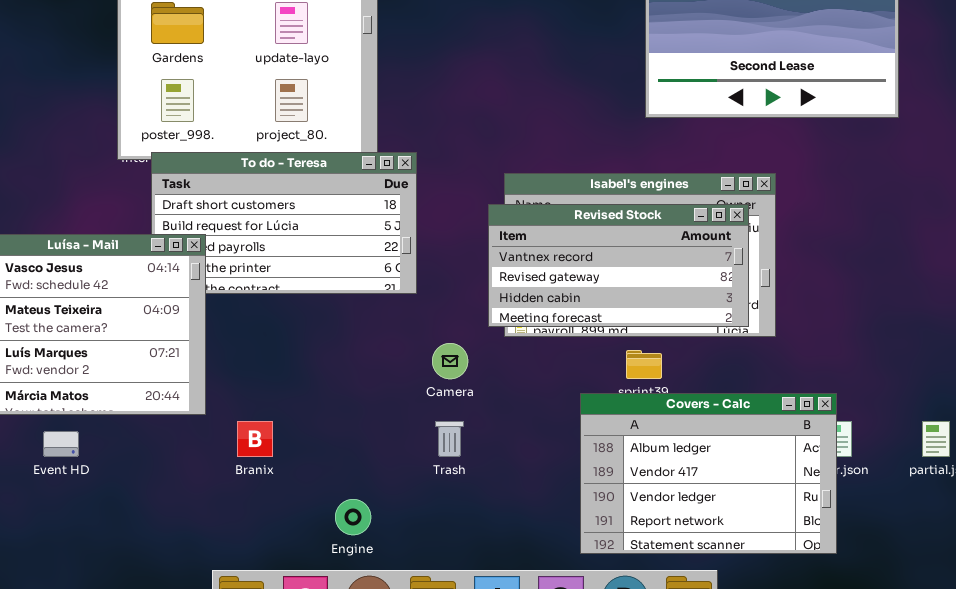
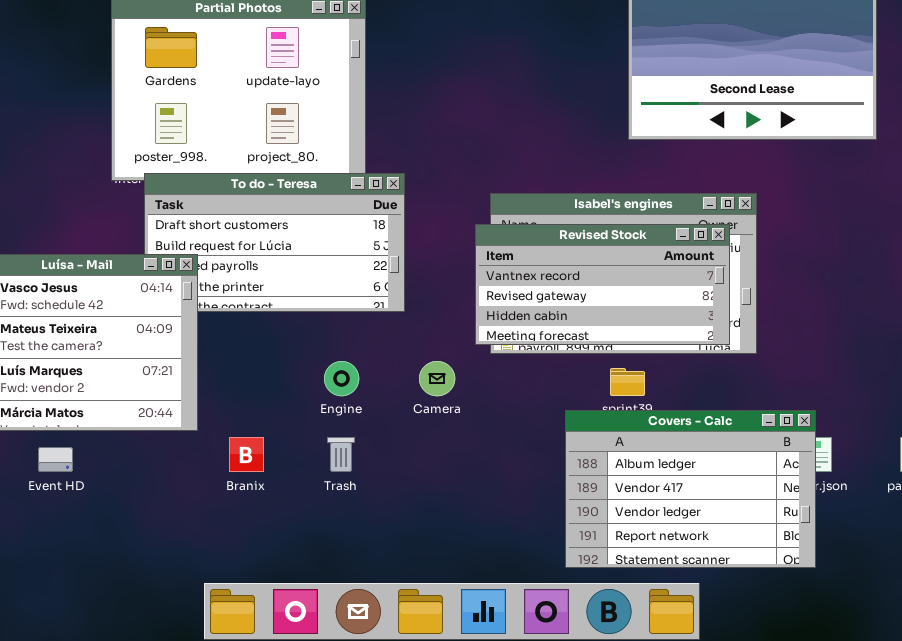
Trash: [435,421,464,457] -> [327,437,355,472], moved
Engine: [335,499,371,535] -> [324,361,359,396], moved

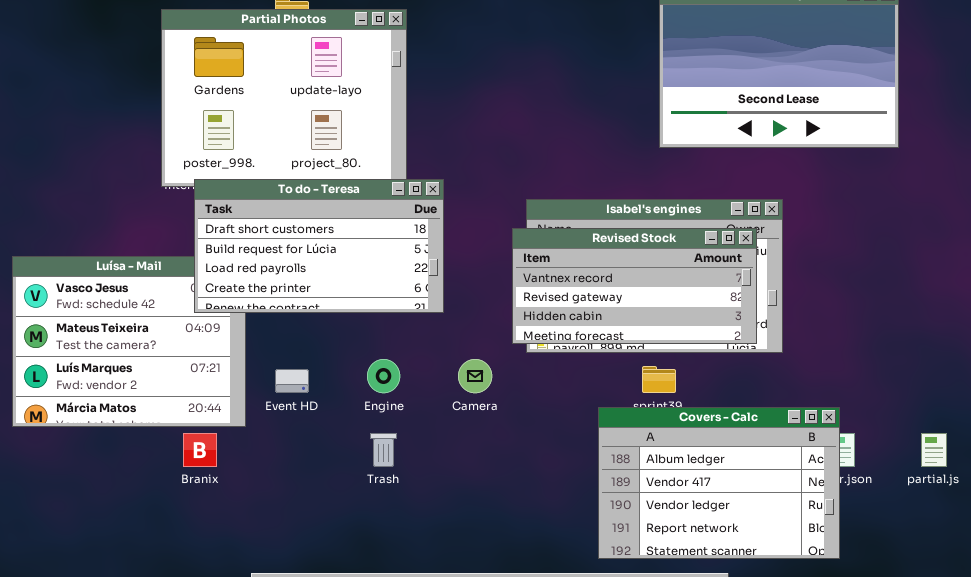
To do - Teresa: [144,173,405,312] -> [194,179,444,313], raised
Branix: [229,437,264,472] -> [183,433,217,467], moved
Event HD: [38,447,73,472] -> [275,369,309,393], moved

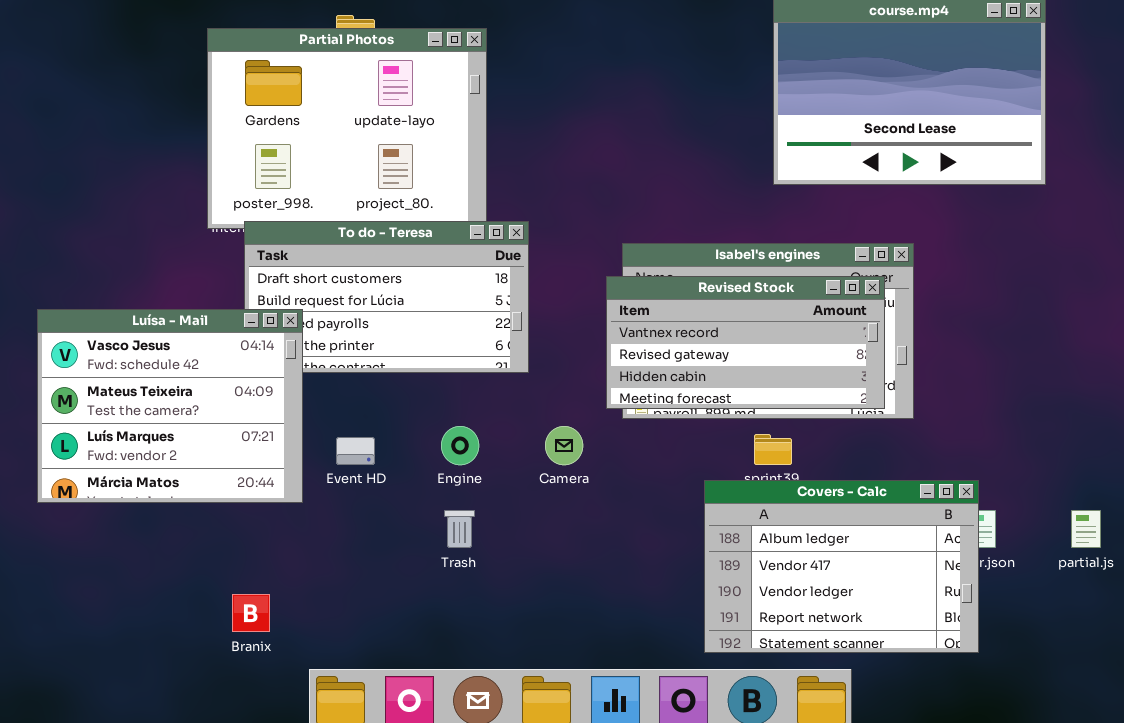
Luísa - Mail: [12,256,246,427] -> [37,309,303,503], raised
Branix: [183,433,217,467] -> [232,594,270,632], moved

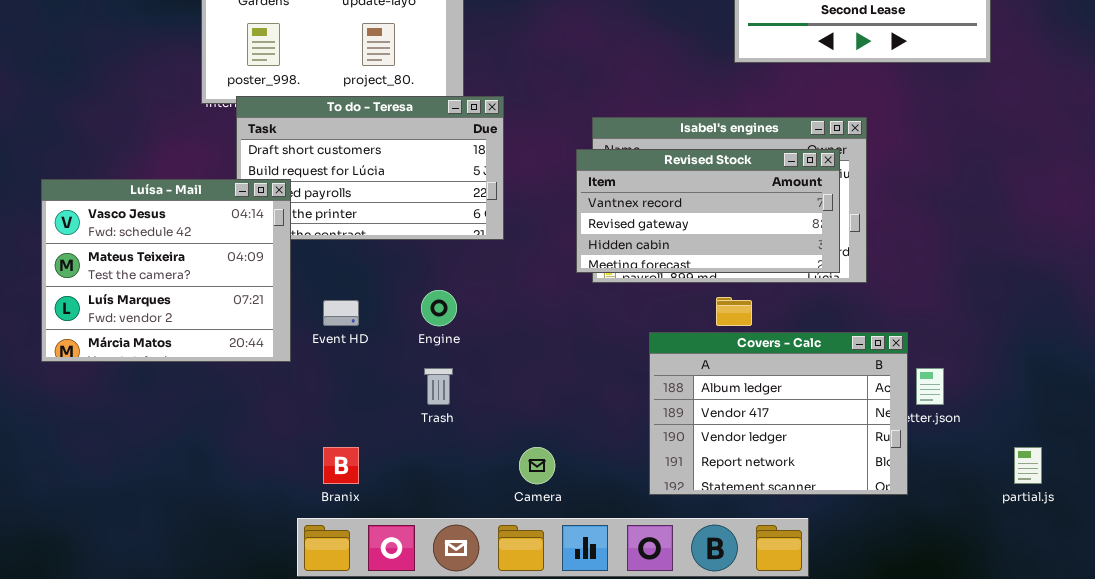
Camera: [545,426,583,465] -> [519,447,555,484], moved
Covers - Calc: [704,480,979,653] -> [649,332,908,495], moved
partial.js: [1071,510,1101,548] -> [1014,447,1042,484], moved
Branix: [232,594,270,632] -> [323,447,359,484], moved

